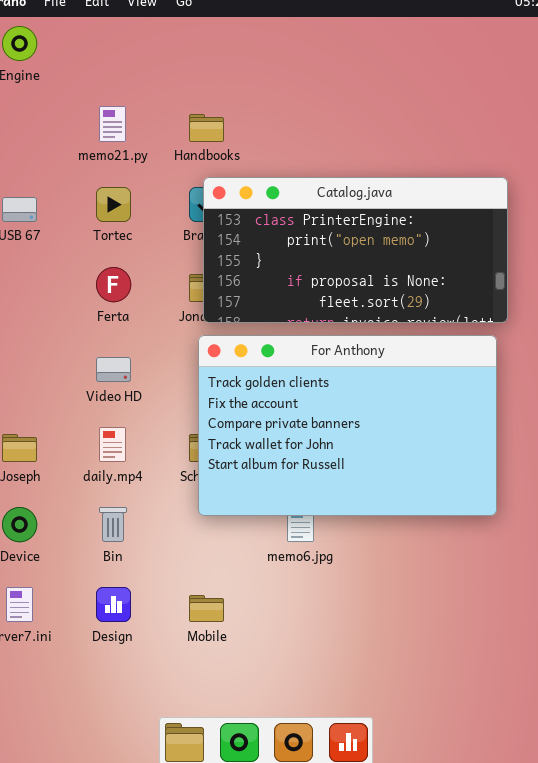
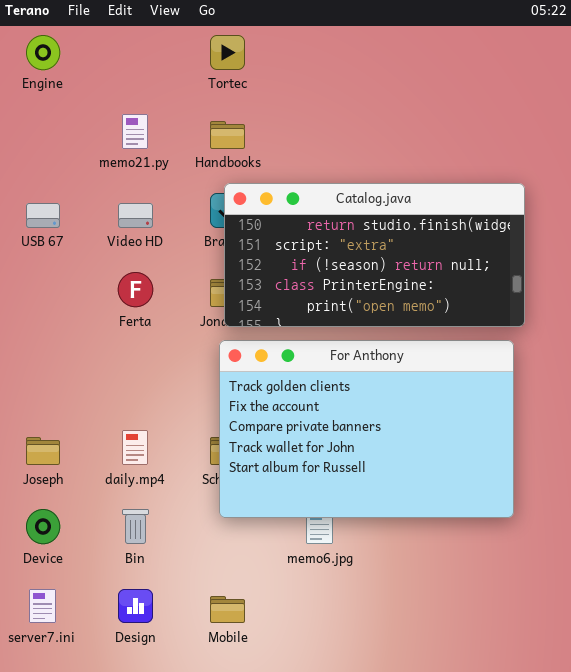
Catalog.java: [203,177,508,323] -> [224,183,525,327], scrolled up 3 rows
Tortec: [96,187,131,222] -> [210,35,245,70], moved
Video HD: [96,357,131,382] -> [118,203,153,228], moved

